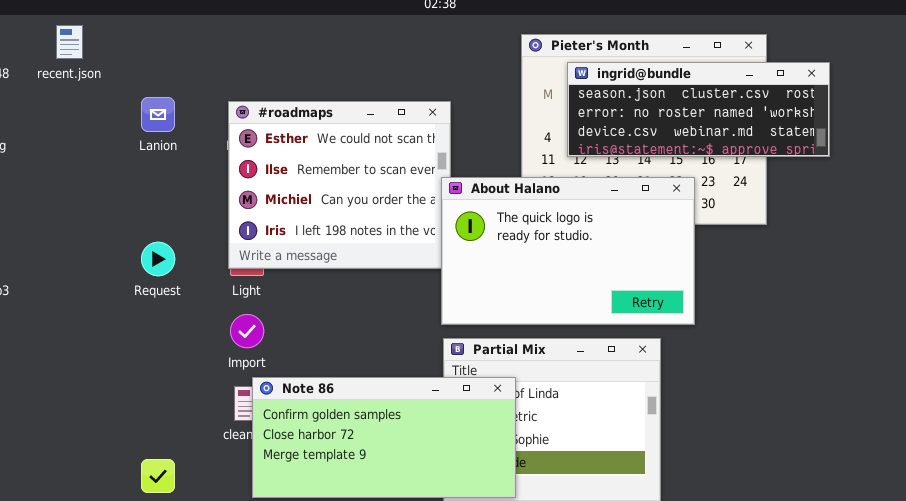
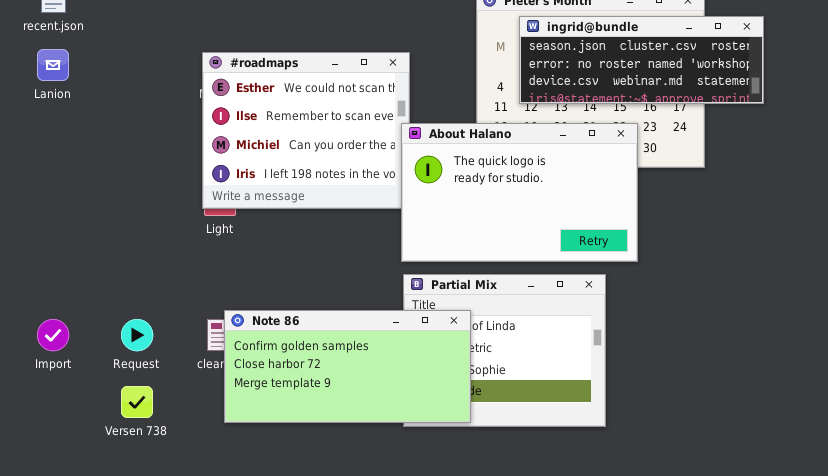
Lanion: [141,97,175,132] -> [37,49,69,81], moved
Request: [141,242,175,276] -> [121,319,153,351], moved
Import: [230,314,264,348] -> [37,319,69,351], moved

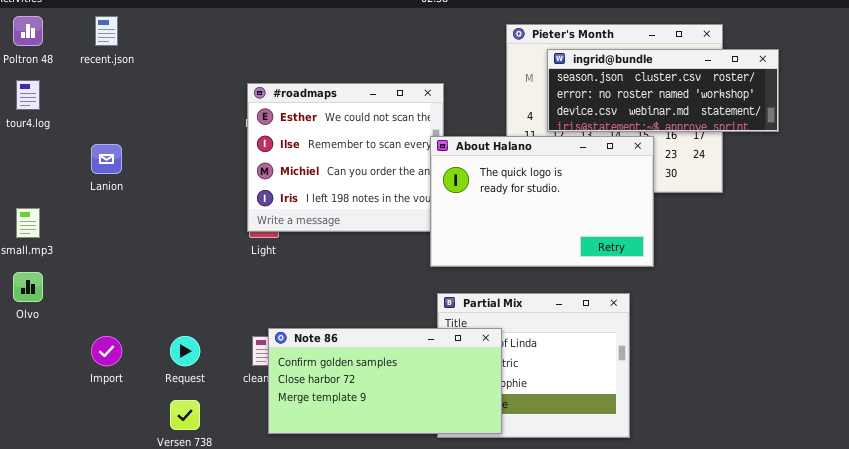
Lanion: [37,49,69,81] -> [91,144,122,174], moved
About Halano: [401,123,638,262] -> [430,136,654,267], moved

